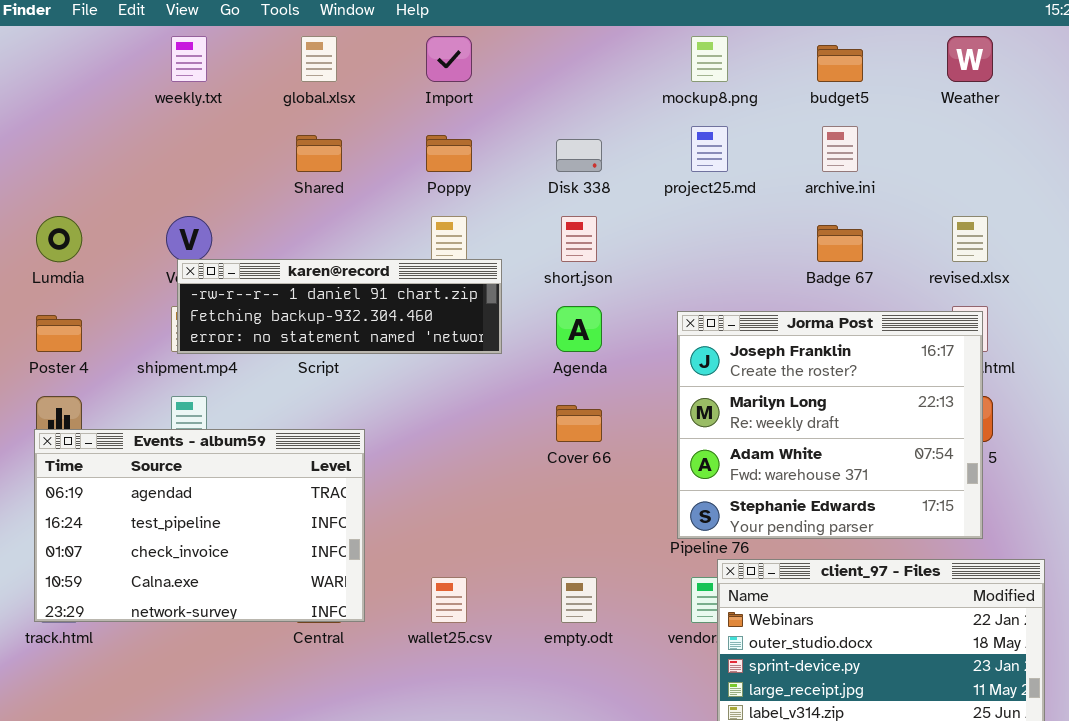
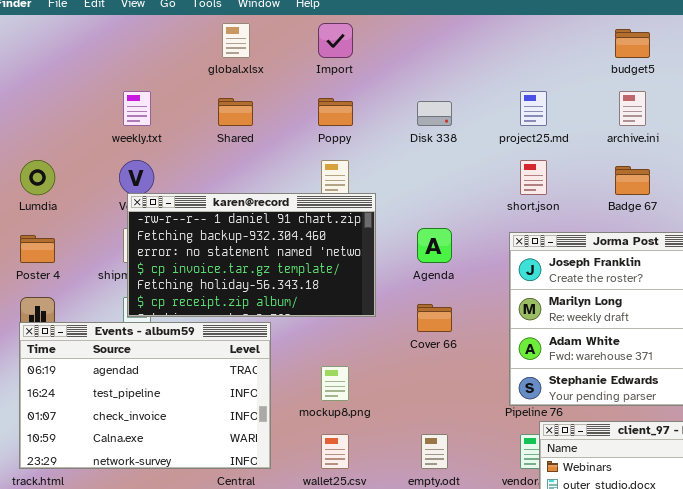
weekly.txt: [171,36,207,82] -> [123,91,151,126], moved
mockup8.png: [691,36,728,82] -> [321,366,349,401], moved
short.json: [561,216,597,262] -> [520,160,547,195], moved
karen@record: [177,259,502,354] -> [127,193,376,317], resized

